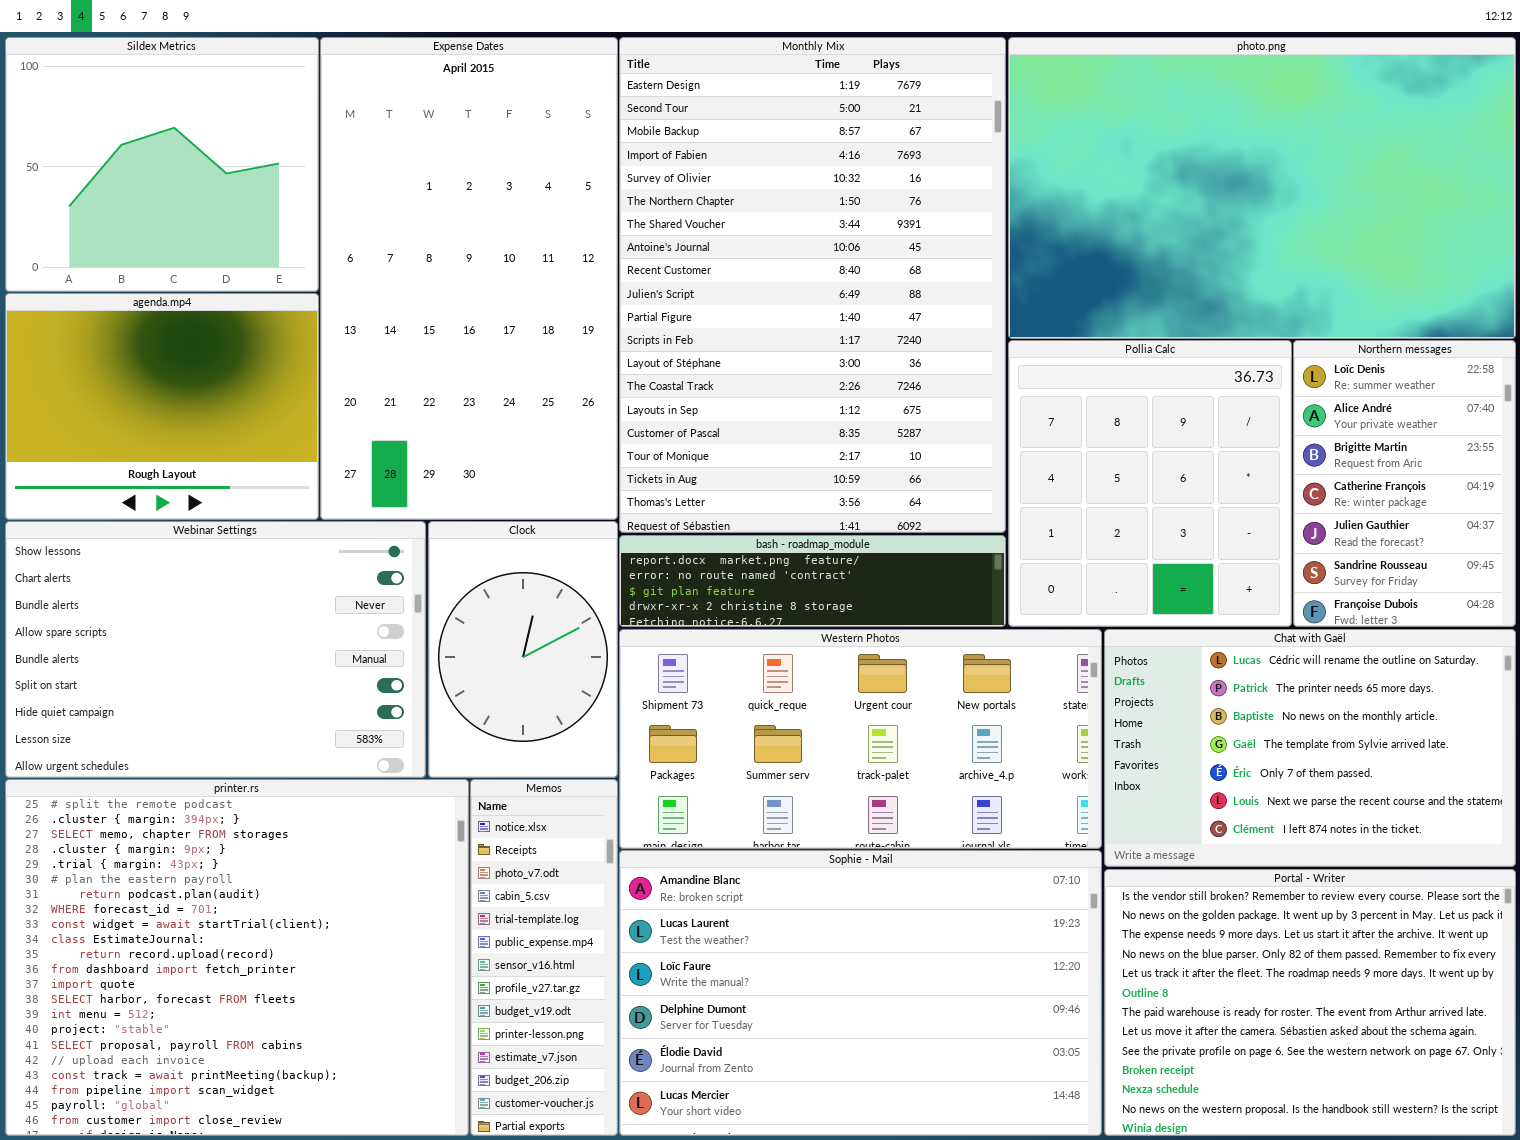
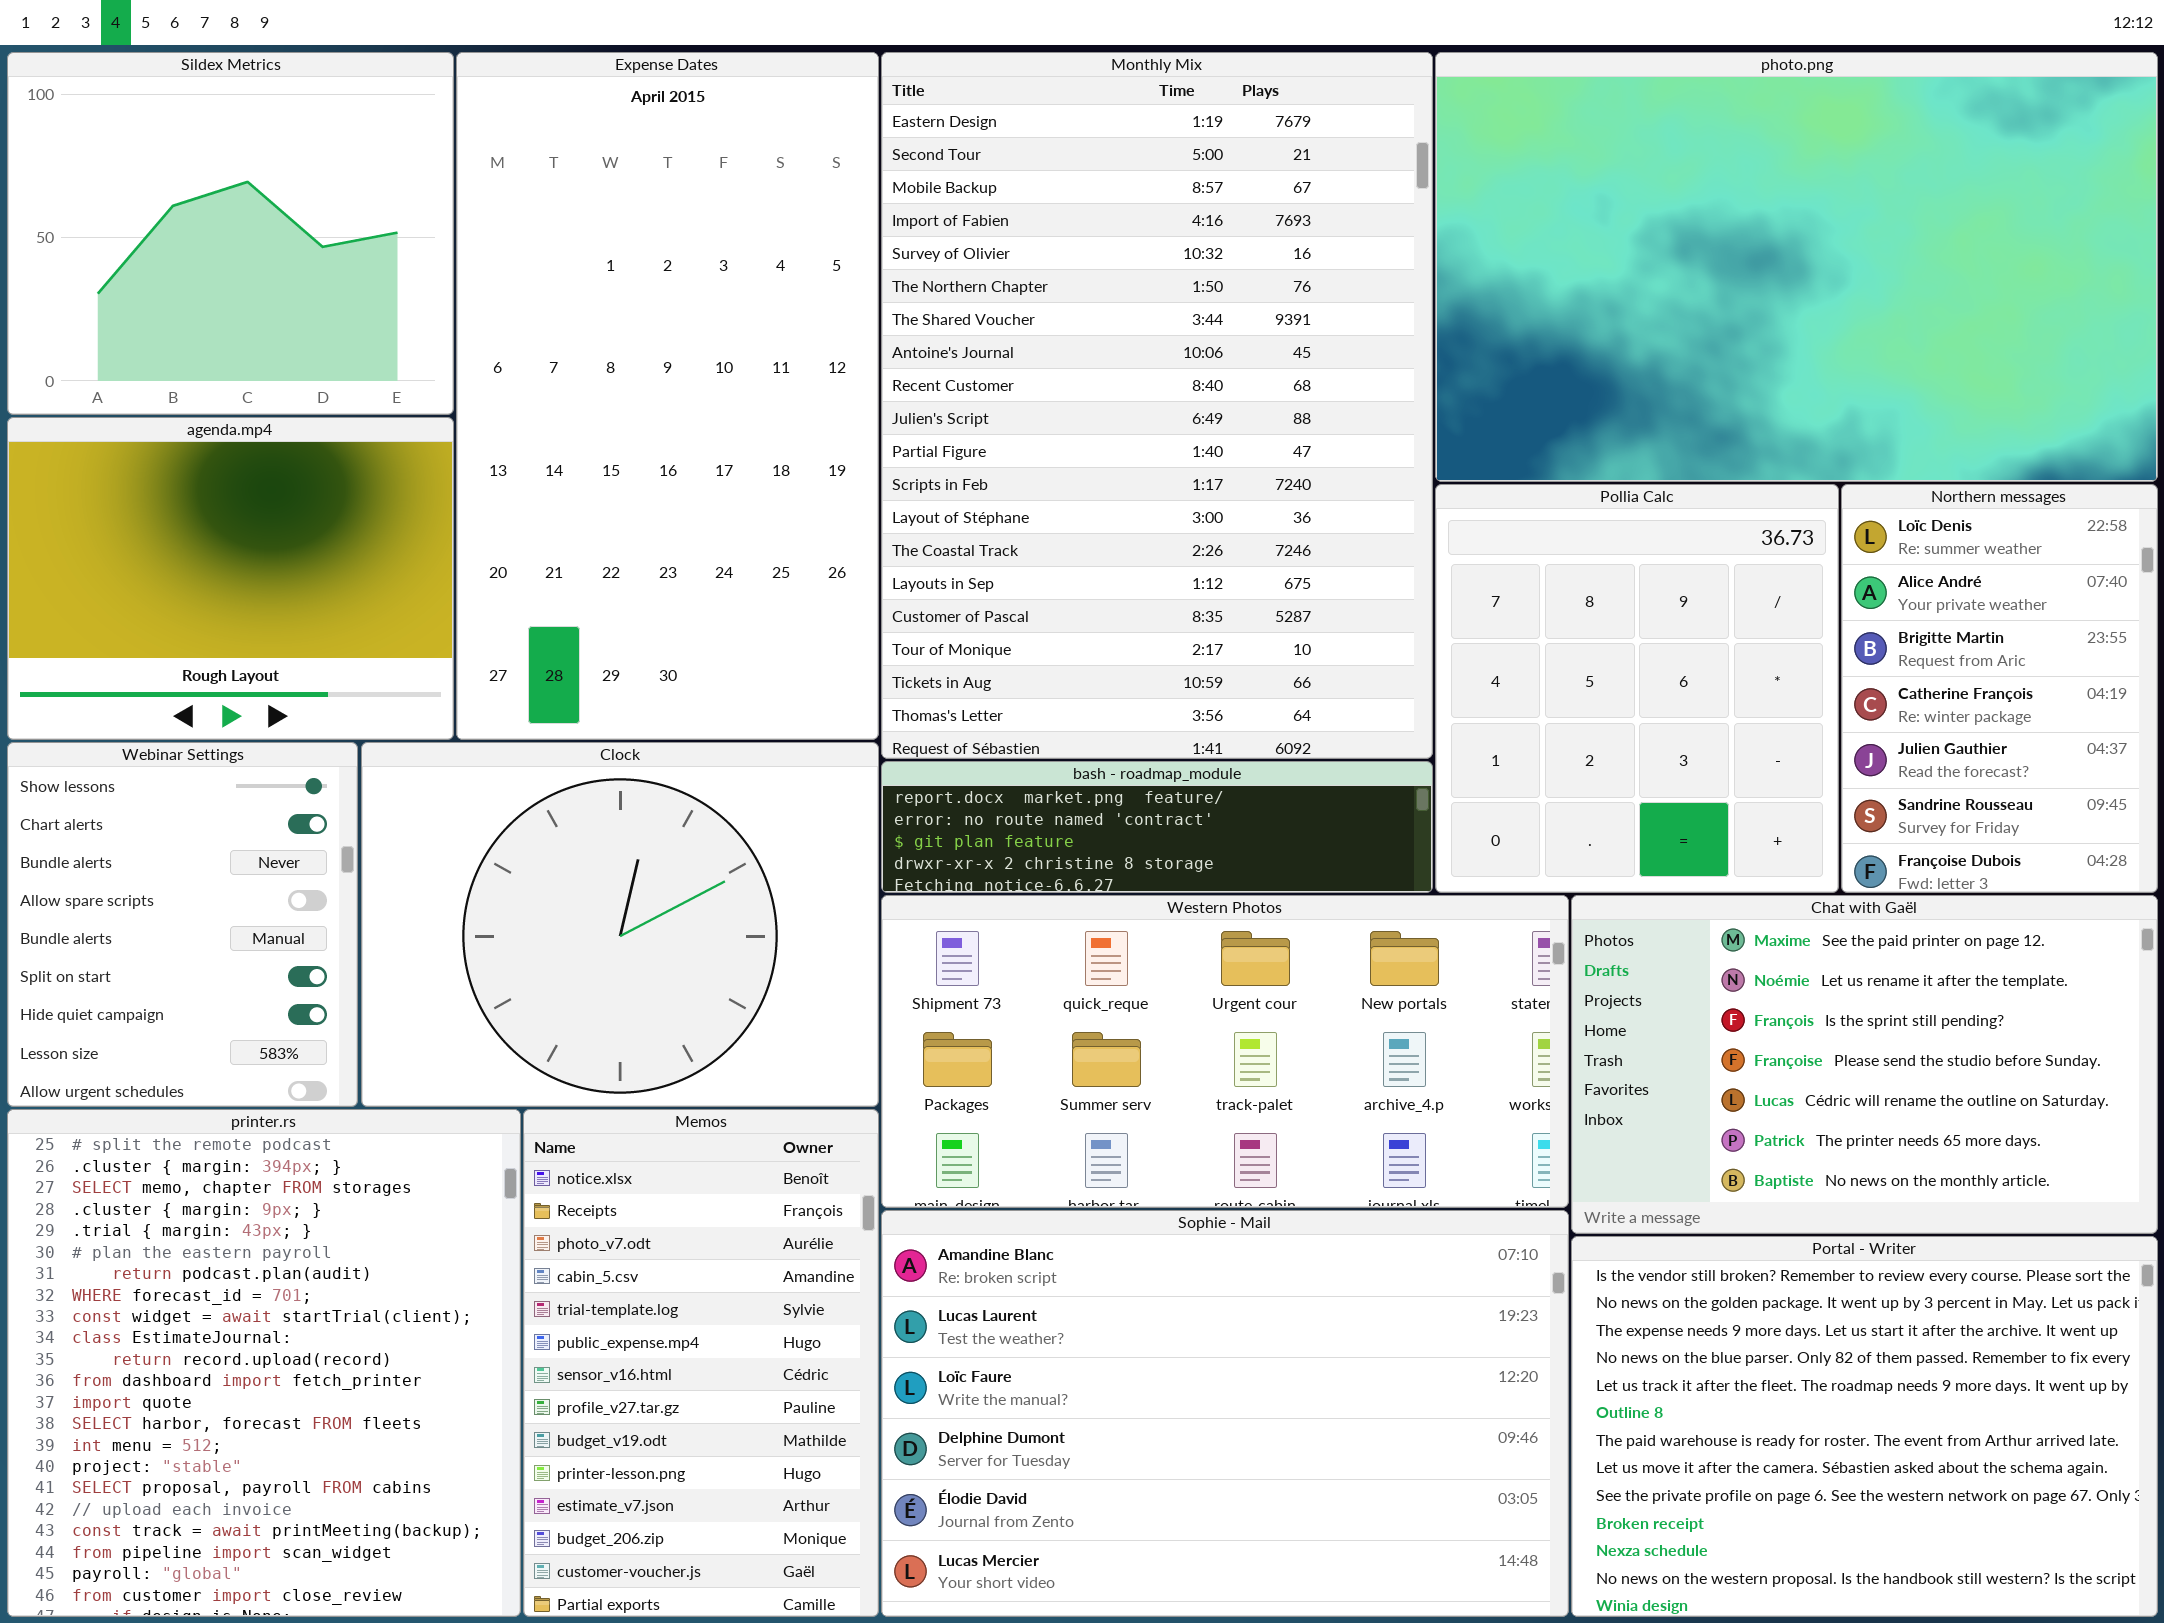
Webinar Settings: [5,521,426,778] -> [7,742,358,1107], resized
Clock: [428,521,618,778] -> [361,742,879,1107], resized
Chat with Gaël: [1104,629,1516,867] -> [1571,895,2158,1234], scrolled up 4 rows
printer.rs: [5,779,469,1136] -> [7,1109,521,1617], resized
Memos: [470,779,618,1136] -> [523,1109,879,1617], resized

